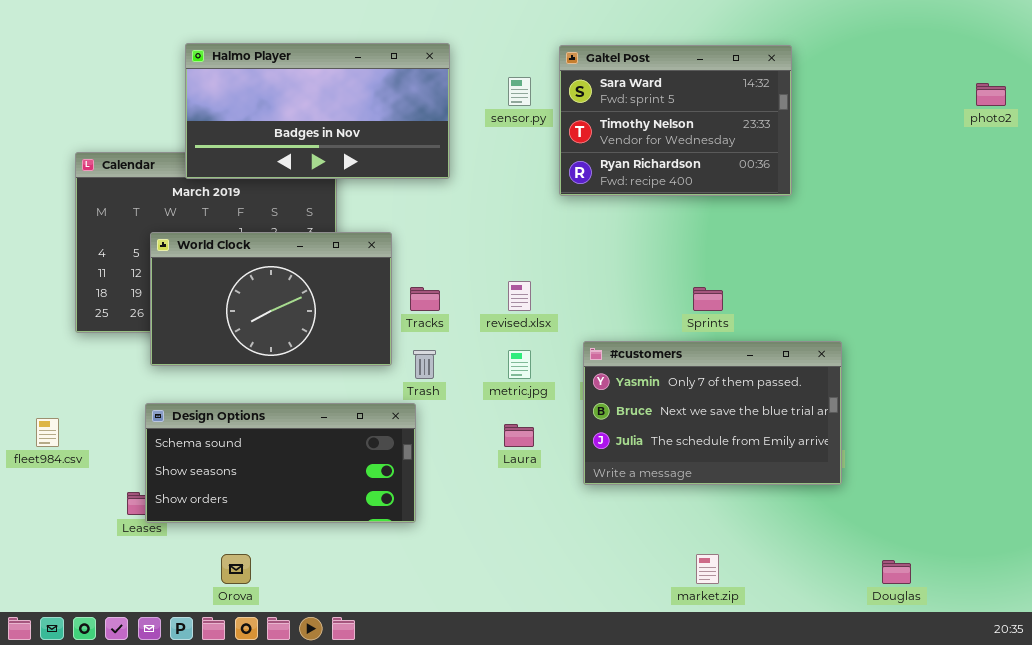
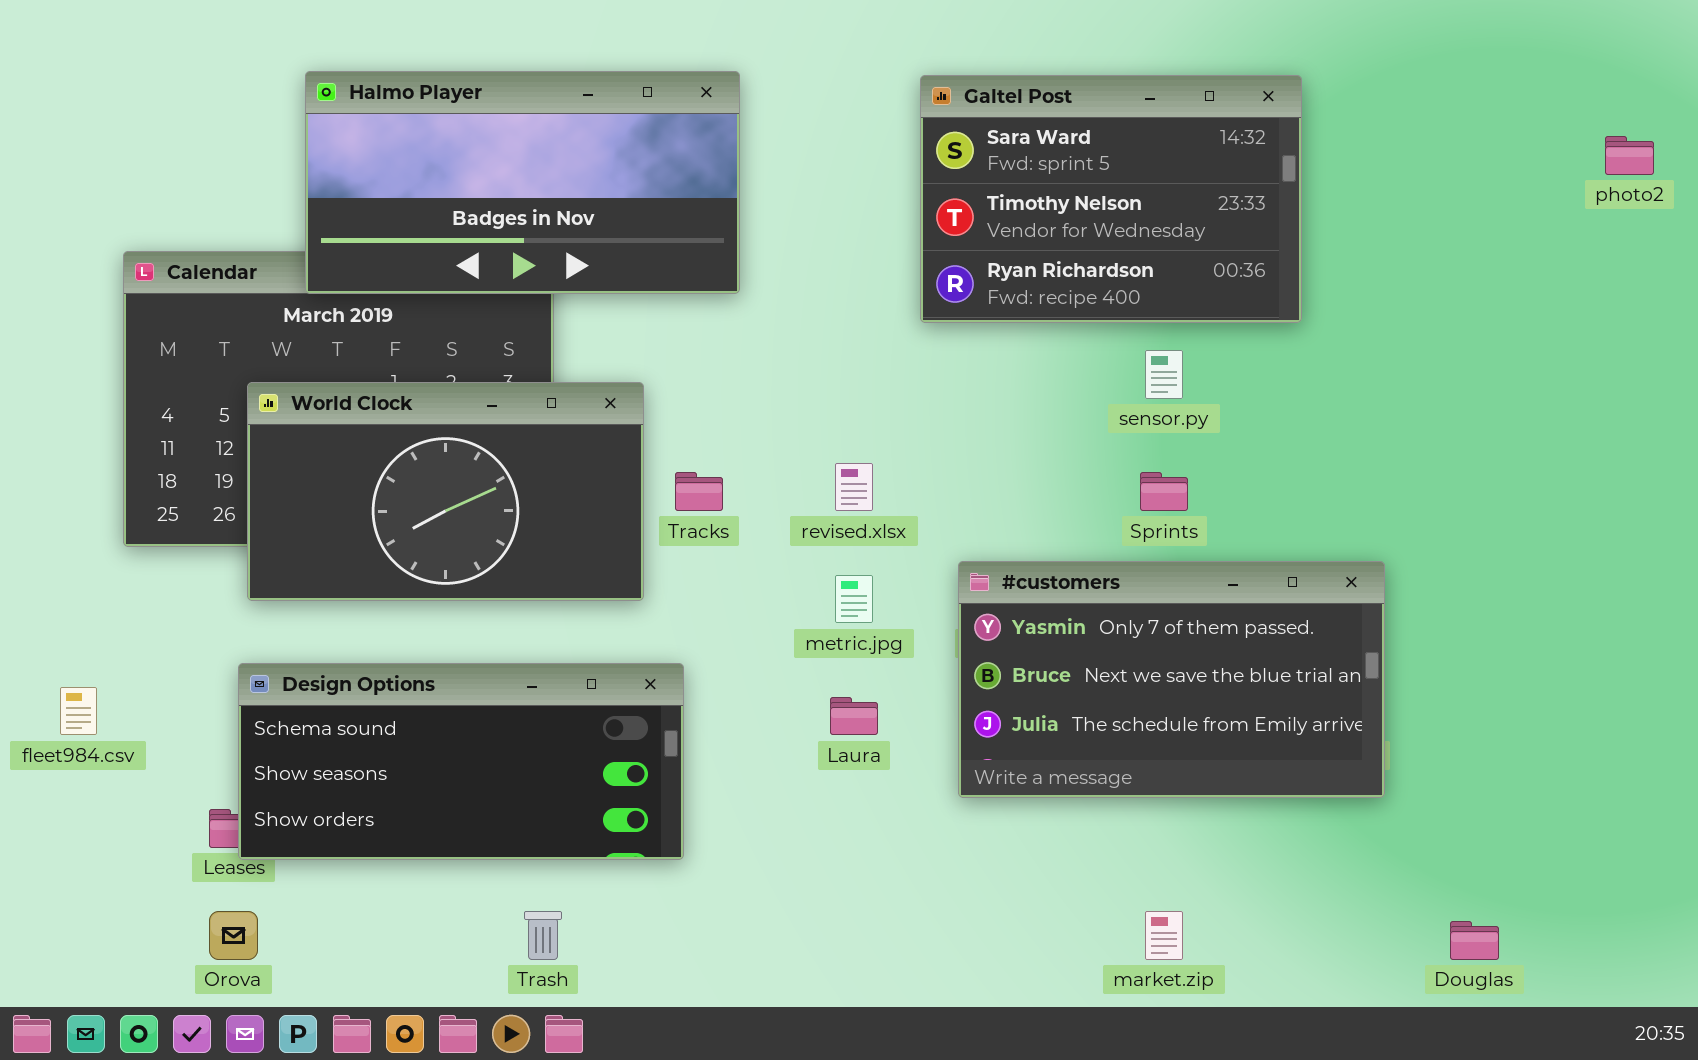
sensor.py: [508,77,531,106] -> [1145,350,1183,399], moved
Trash: [413,350,436,379] -> [524,911,562,960], moved
Orova: [221,554,251,584] -> [209,911,258,960], moved

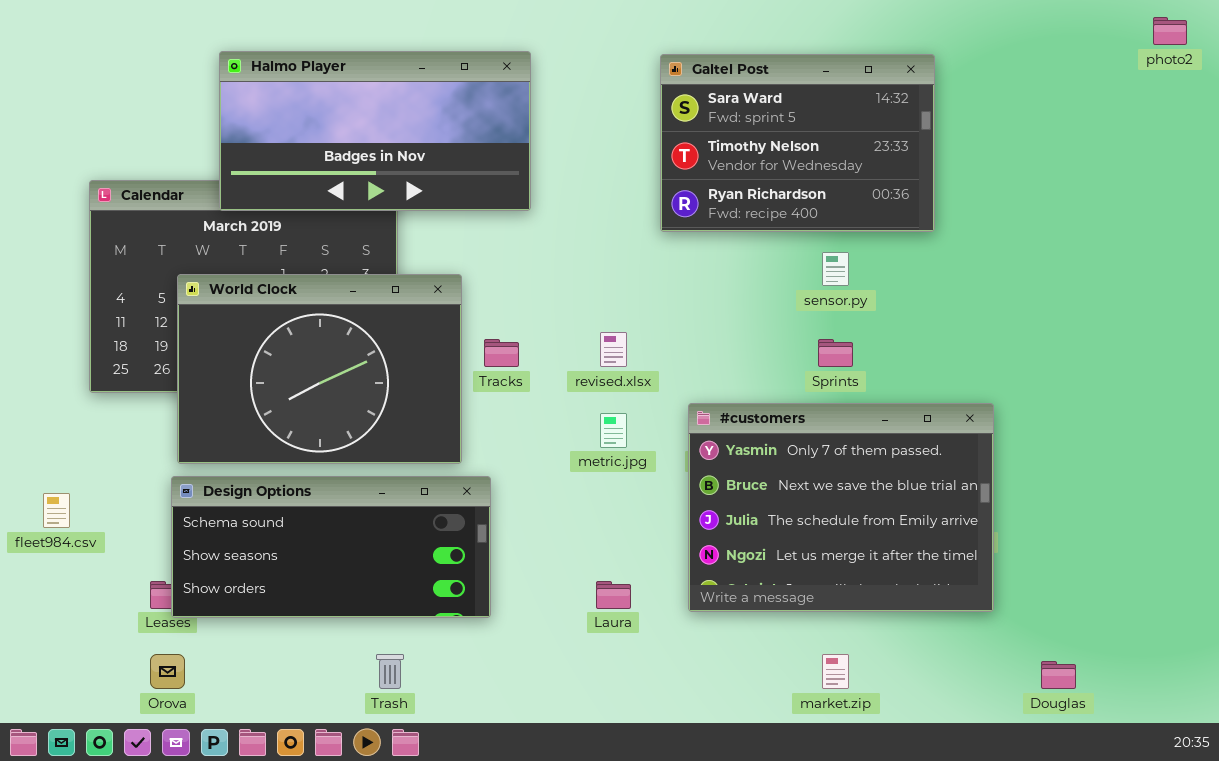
photo2: [1605,136,1654,175] -> [1153,17,1187,45], moved
World Clock: [247,382,644,601] -> [177,274,462,464], resized
#customers: [958,561,1385,798] -> [688,403,994,612], resized
Laura: [830,697,878,735] -> [596,581,631,609], moved

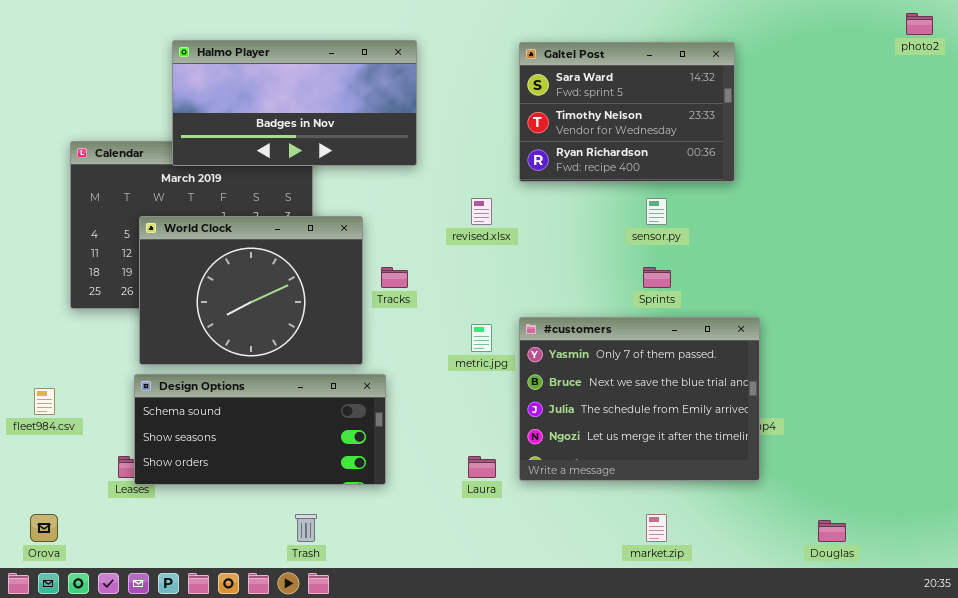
revised.xlsx: [600,332,627,367] -> [471,198,492,225], moved
#customers: [688,403,994,612] -> [519,317,760,481], moved
Orova: [150,654,185,689] -> [30,514,58,542], moved

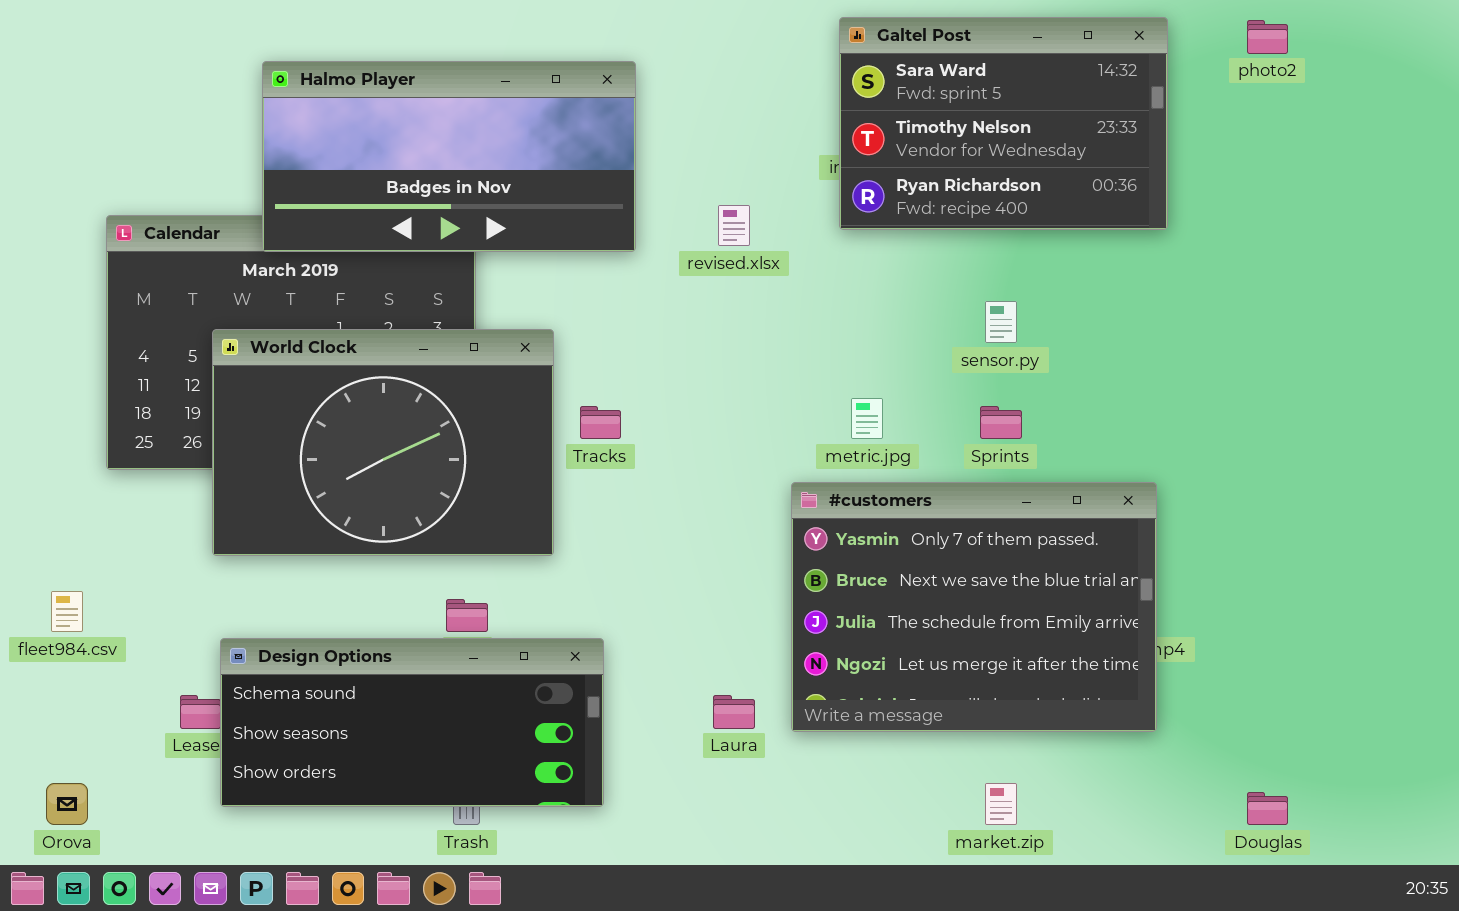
photo2: [906,13,933,35] -> [1247,20,1288,54], moved
Galtel Post: [519,42,735,182] -> [839,17,1168,230], moved
revised.xlsx: [471,198,492,225] -> [718,205,750,246], moved
metric.jpg: [471,324,492,352] -> [851,398,883,439], moved
Design Options: [134,374,386,485] -> [220,638,604,807], moved

